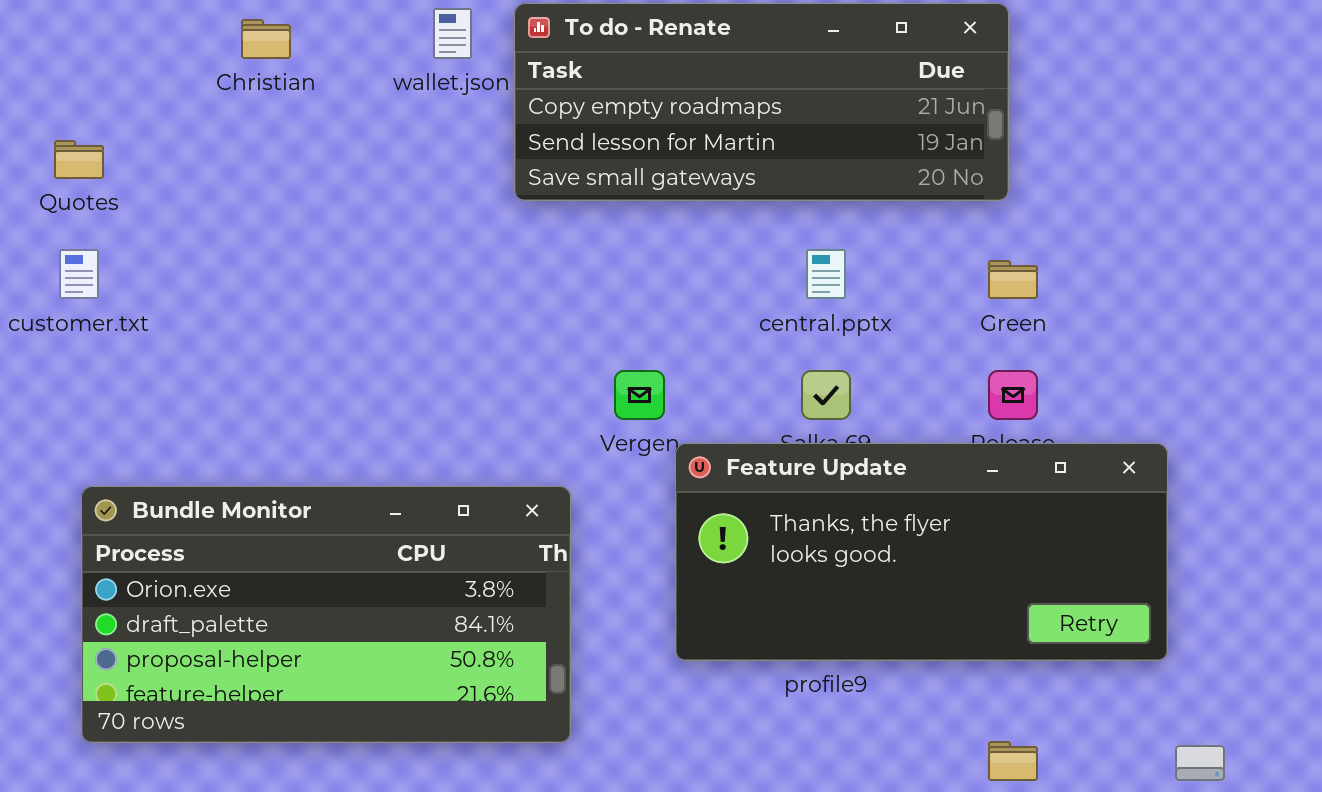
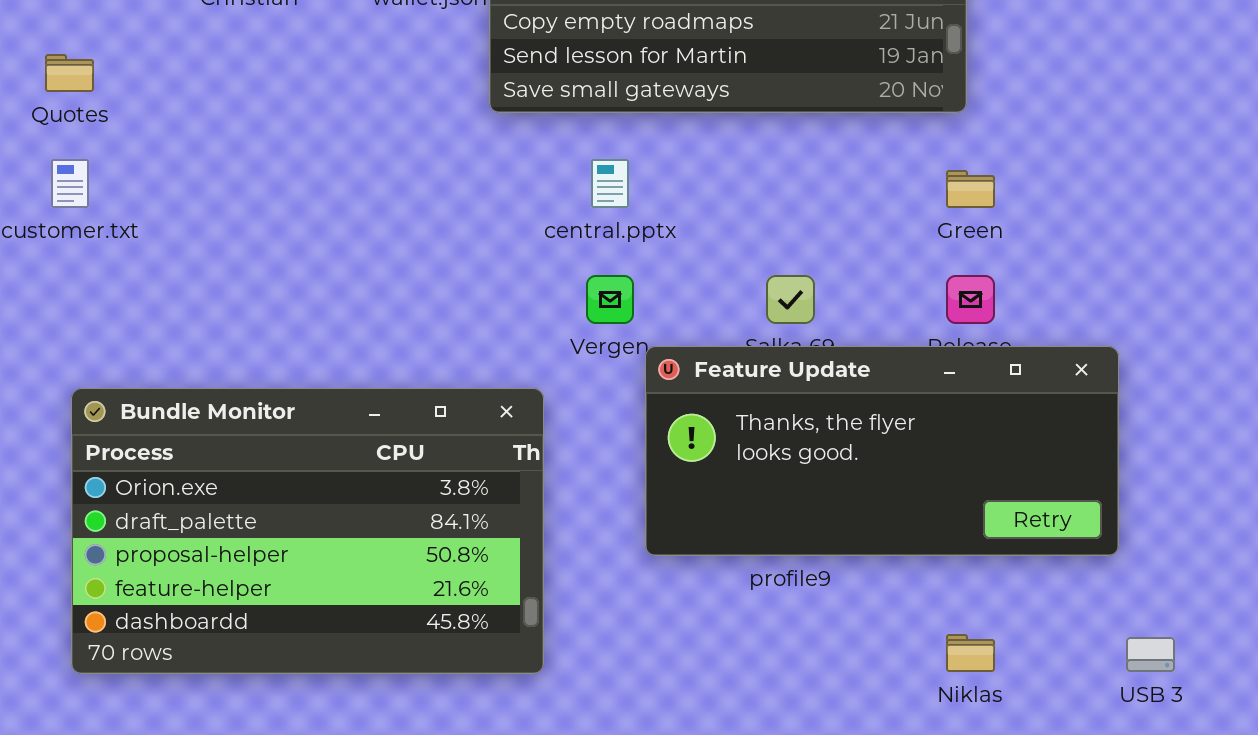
central.pptx: [806,249,846,299] -> [591,159,629,208], moved
Bundle Monitor: [81,486,571,743] -> [71,388,544,674], resized

